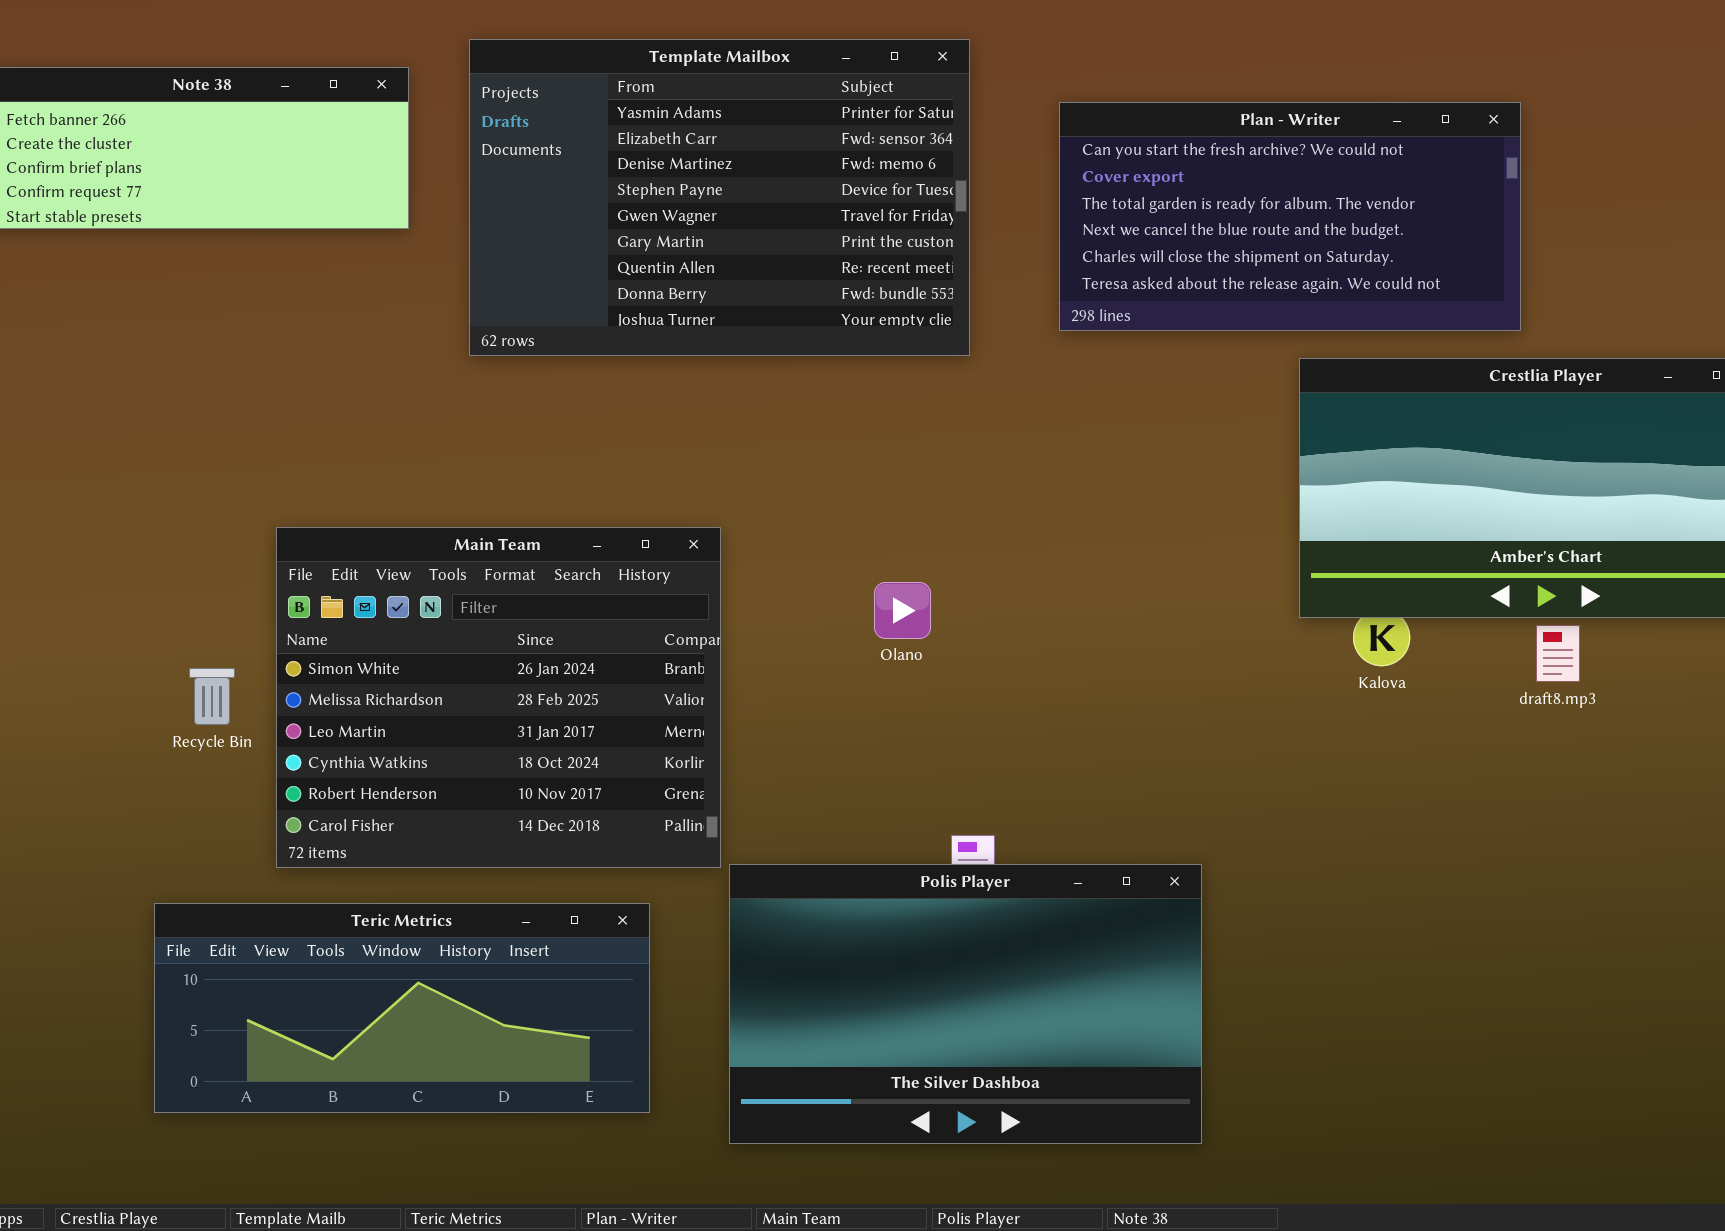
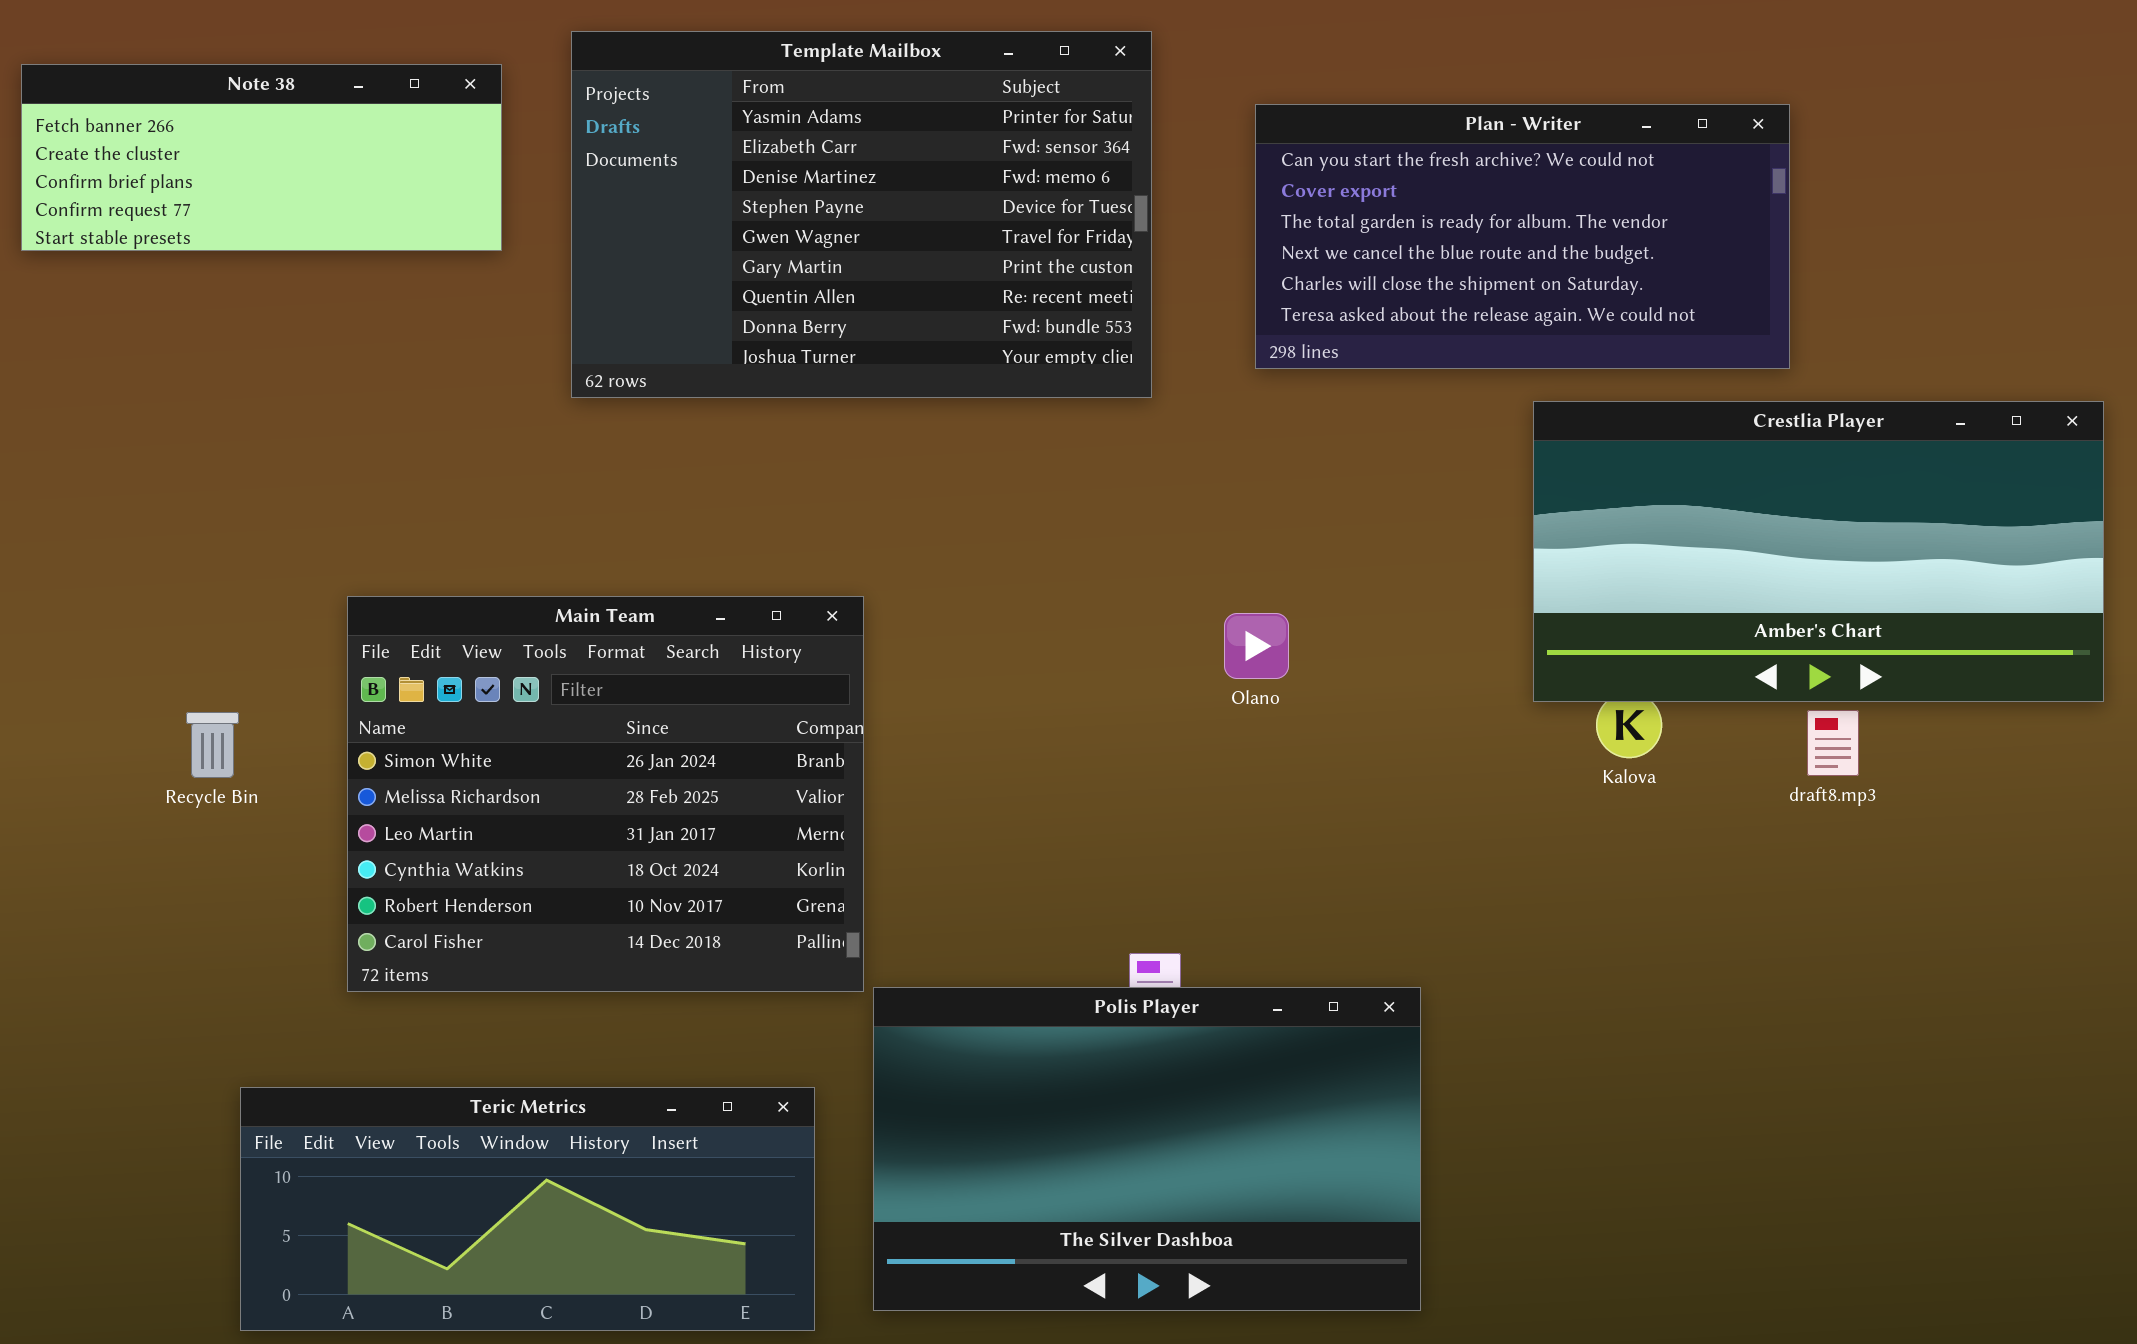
Olano: [874,582,931,639] -> [1224,613,1289,679], moved
Recycle Bin: [189,668,235,725] -> [186,712,239,778], moved
Teric Metrics: [154,903,650,1113] -> [240,1087,815,1331], moved

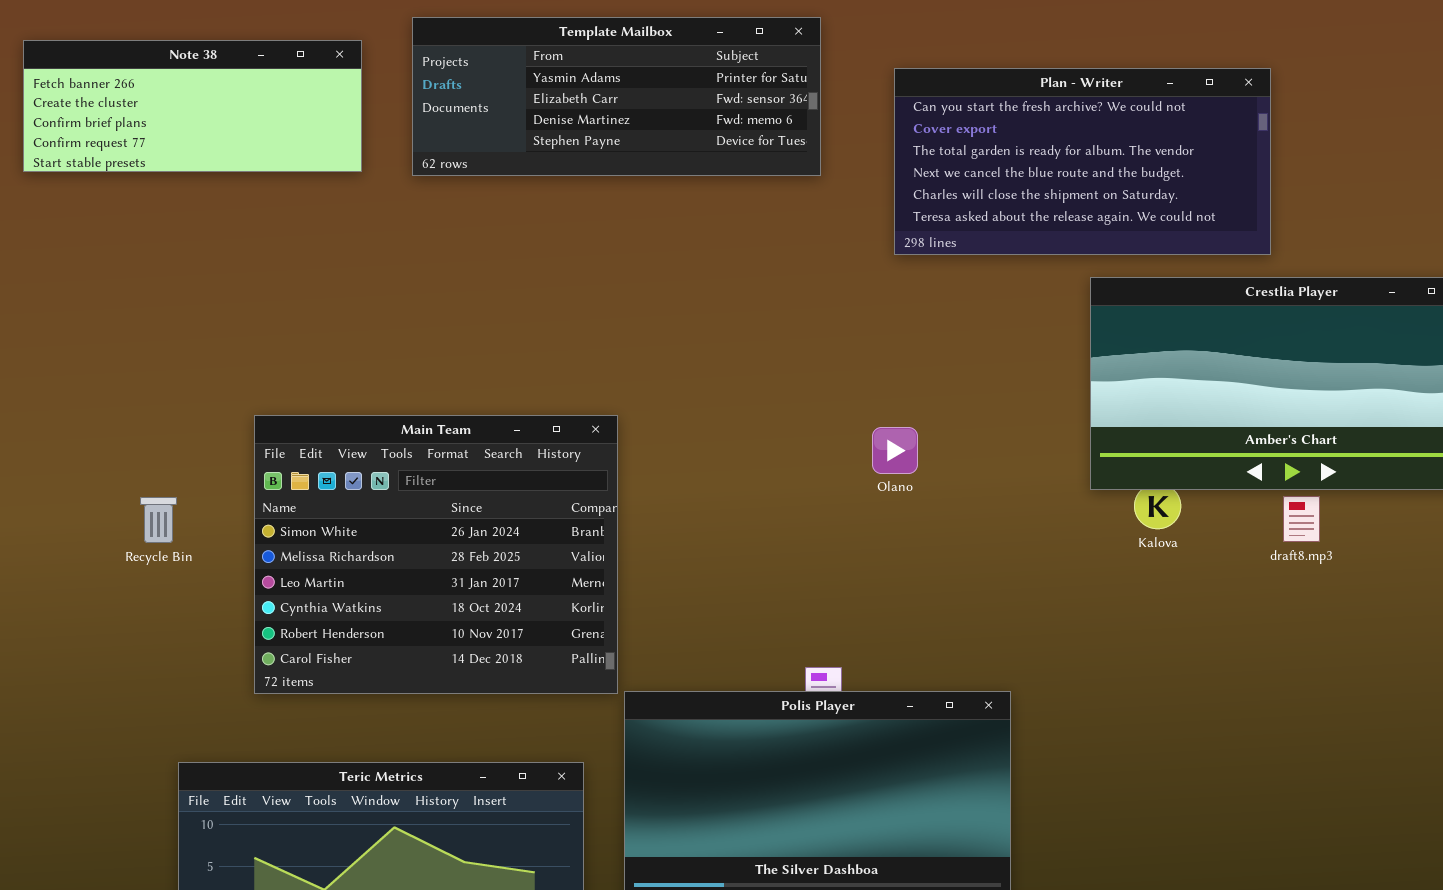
Template Mailbox: [571,31,1152,398] -> [412,17,821,176], resized

